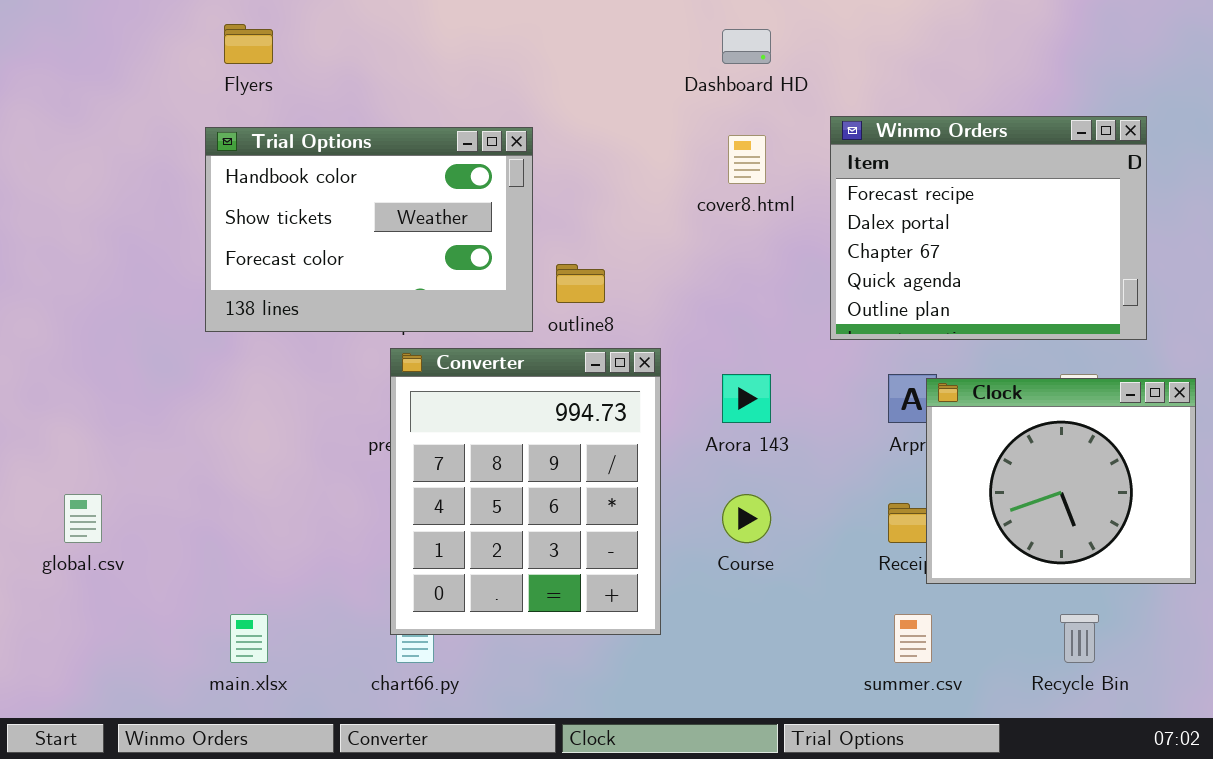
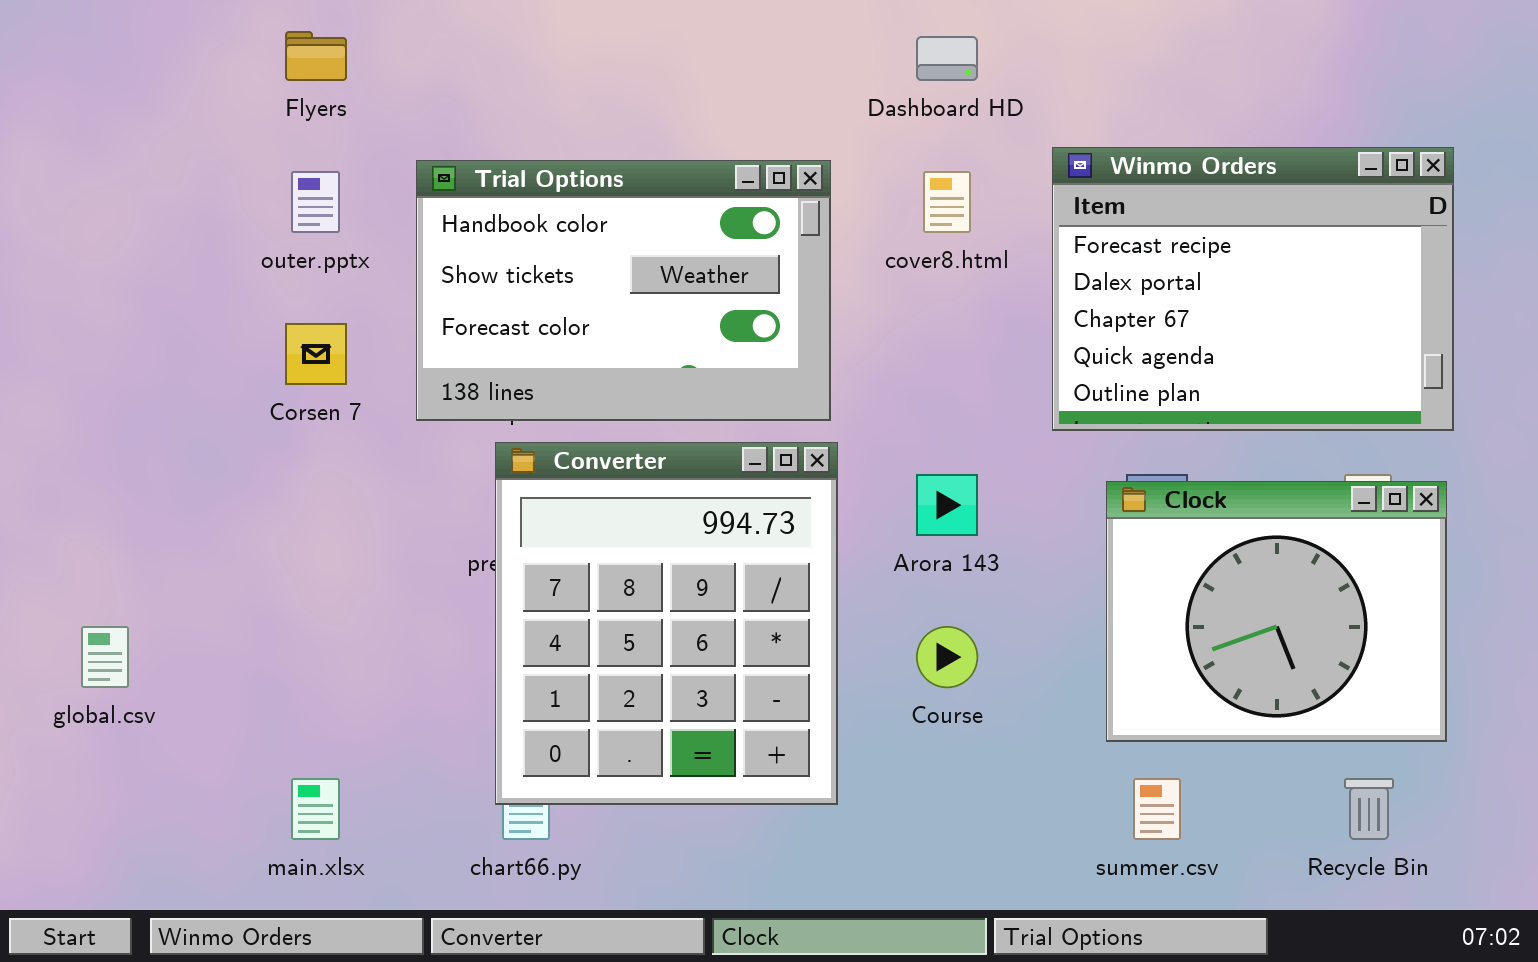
Trial Options: [205,127,533,332] -> [416,160,831,421], moved
Clock: [926,378,1196,584] -> [1106,481,1447,742], moved

